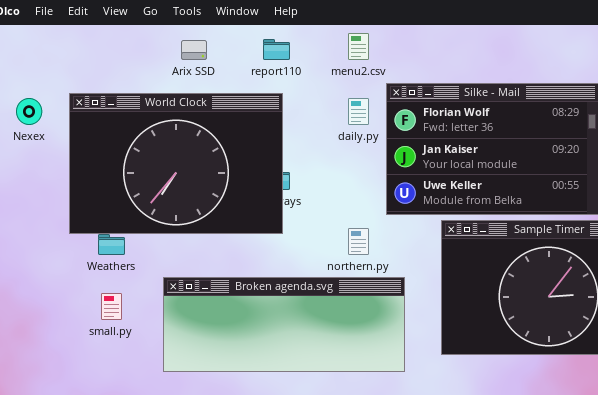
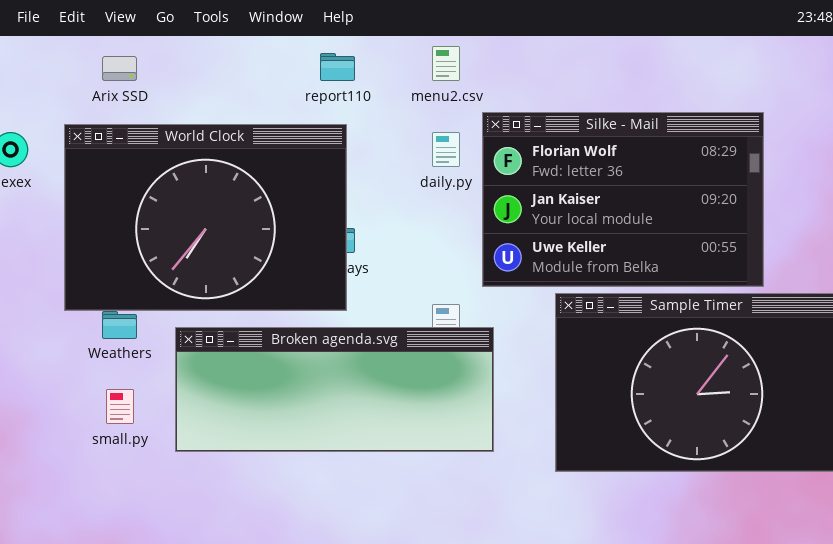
Arix SSD: [181,40,207,60] -> [102,56,137,81], moved
Broken agenda.svg: [163,277,405,372] -> [175,327,494,452], moved

